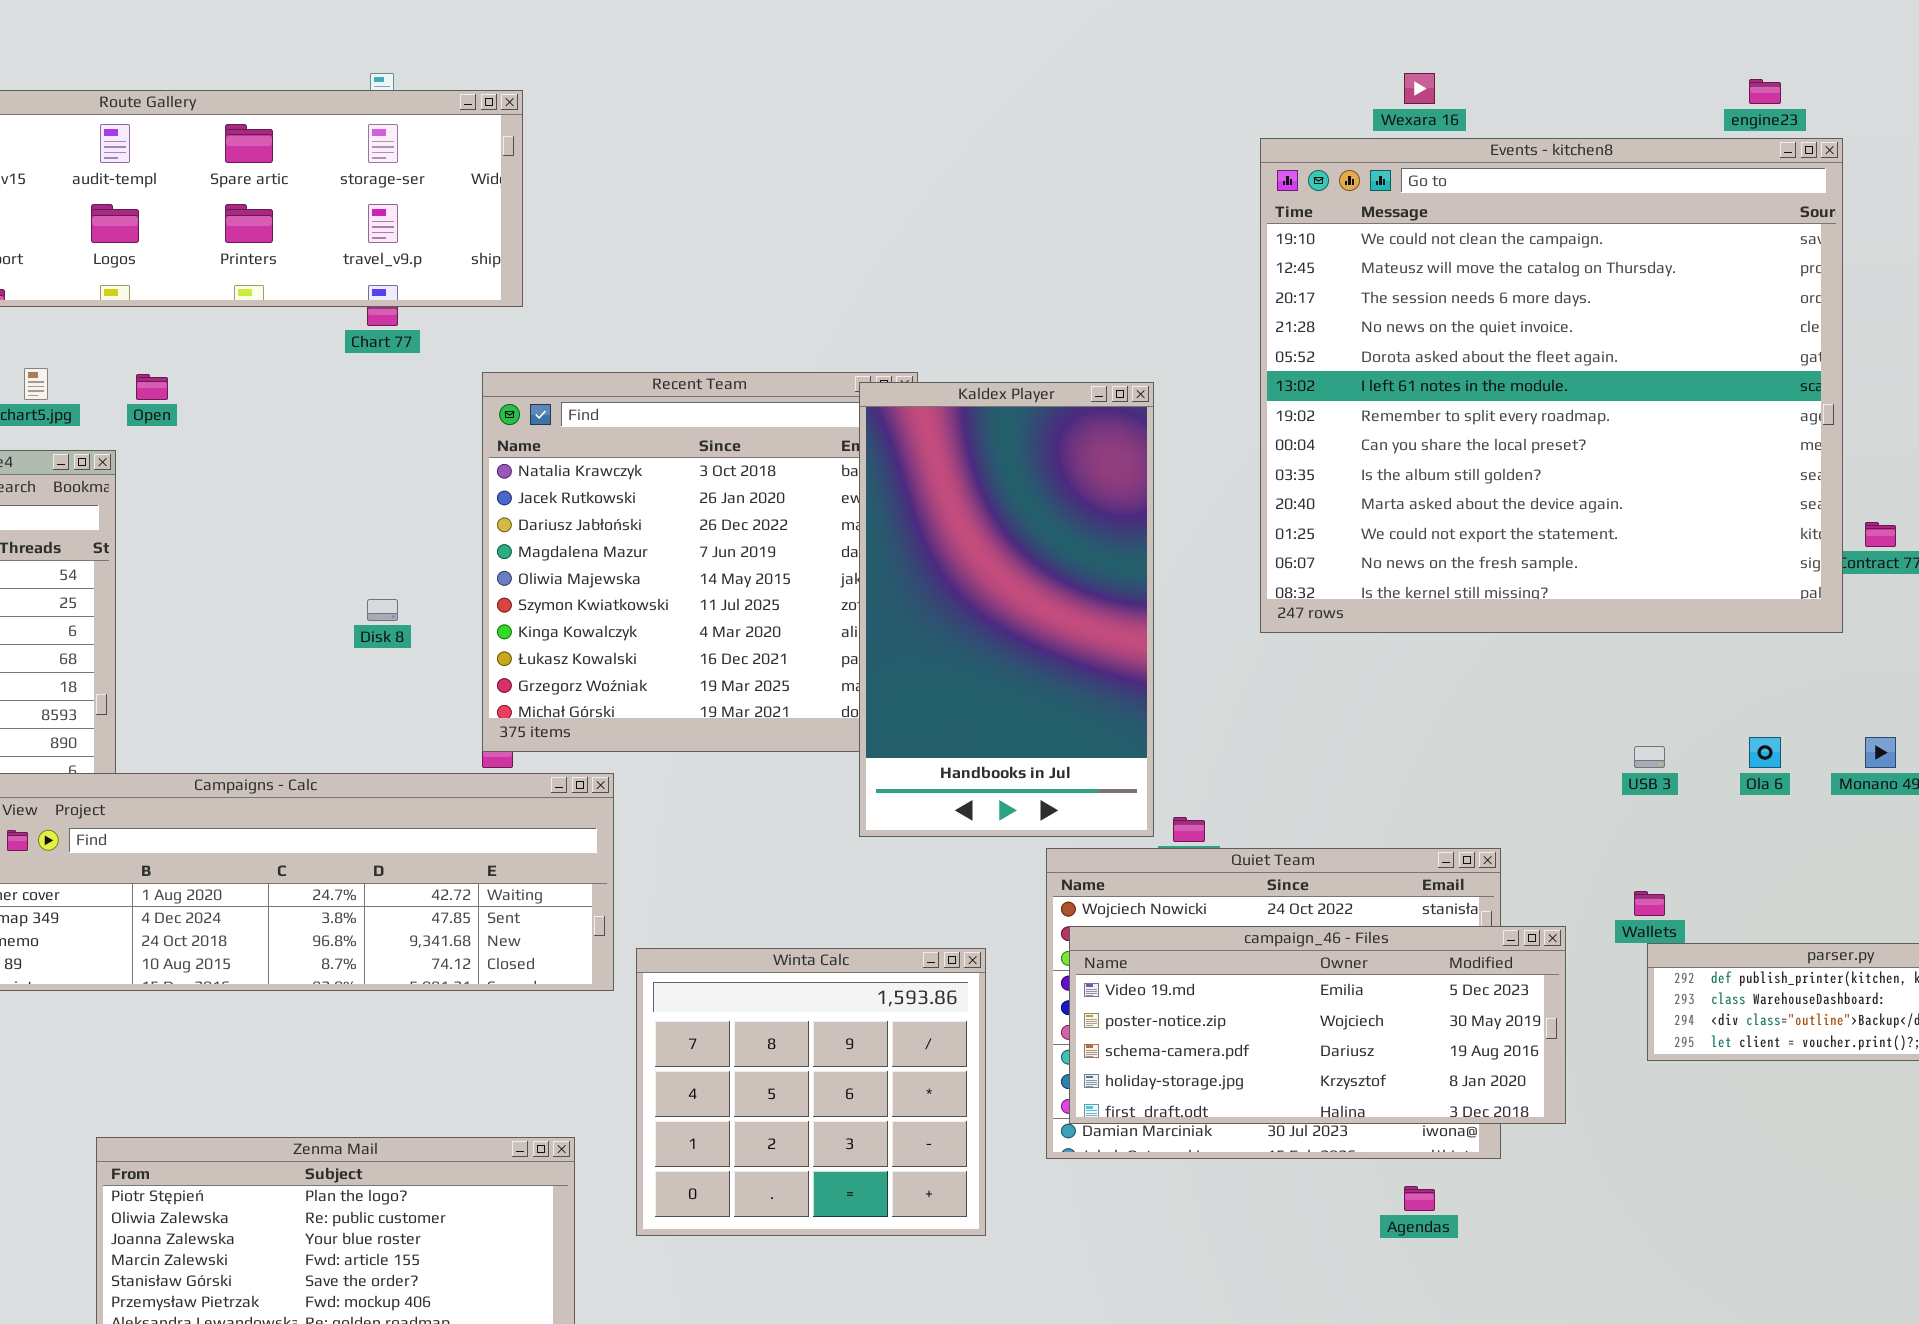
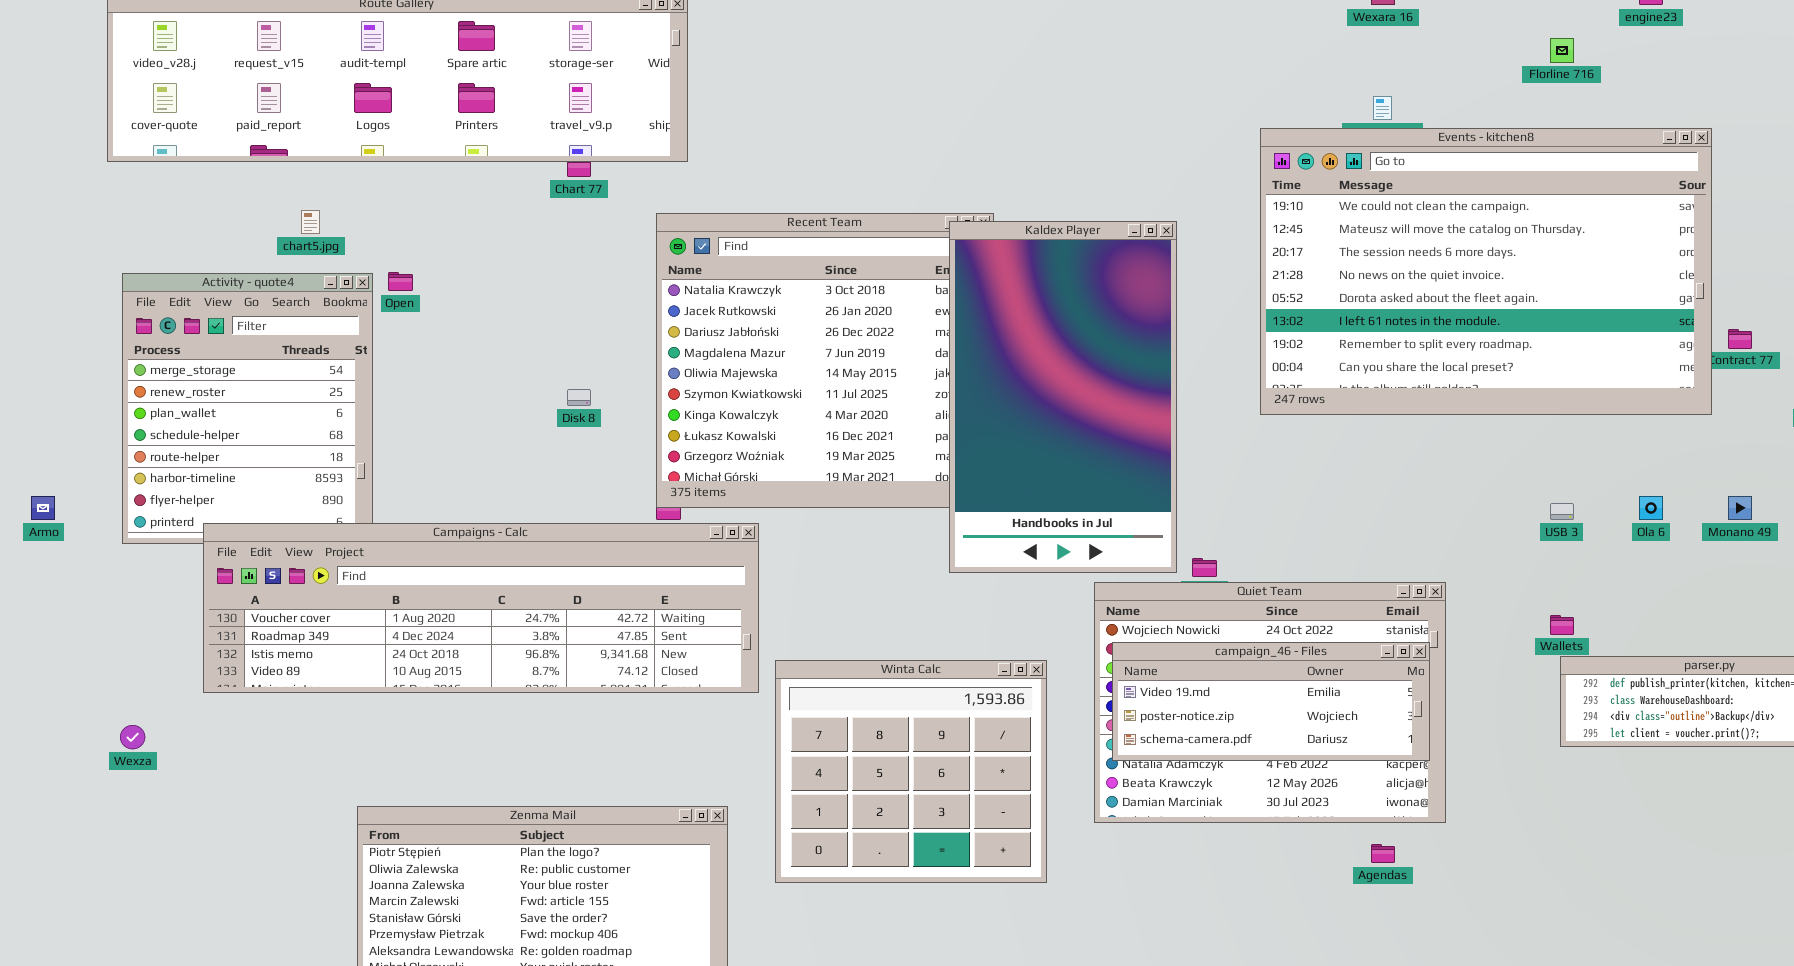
Events - kitchen8: [1260,138,1843,633] -> [1260,128,1712,415], resized
Open: [136,374,168,400] -> [388,272,413,291], moved
campaign_46 - Files: [1069,926,1566,1124] -> [1112,642,1430,761], resized

